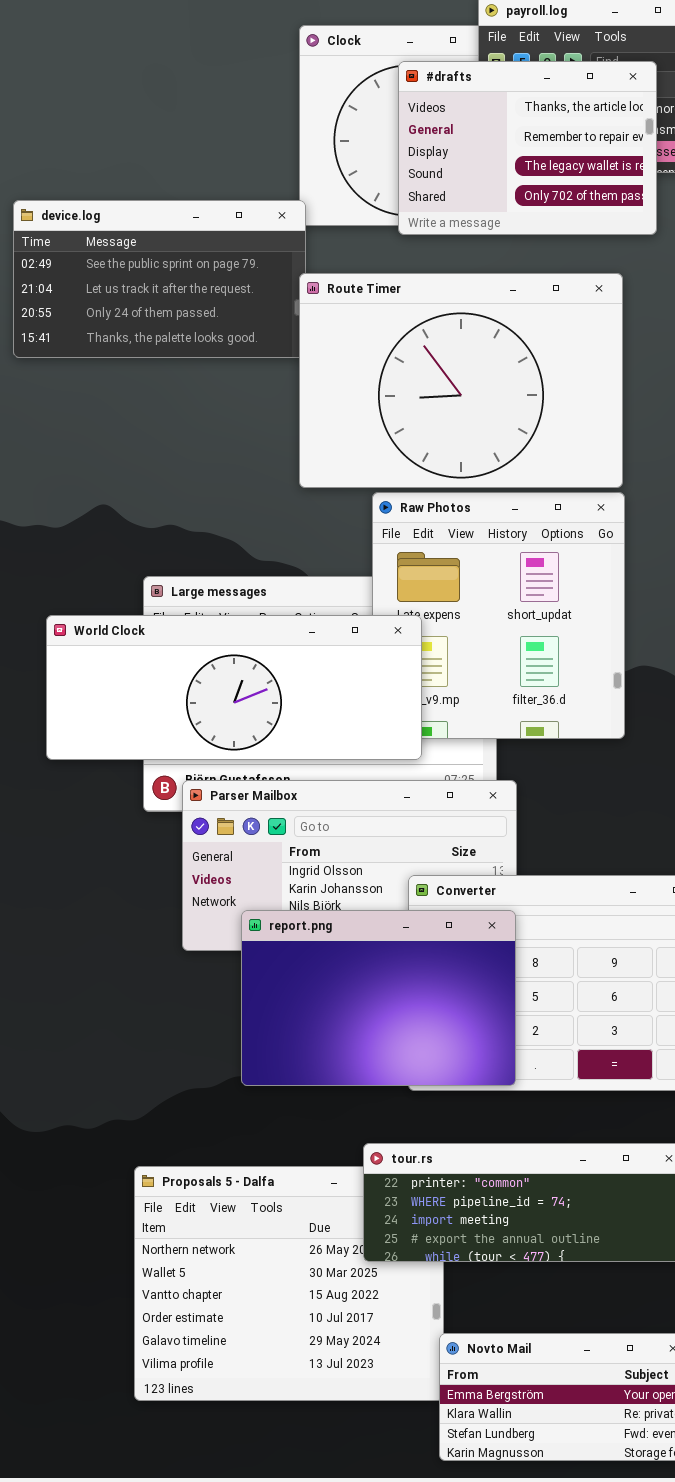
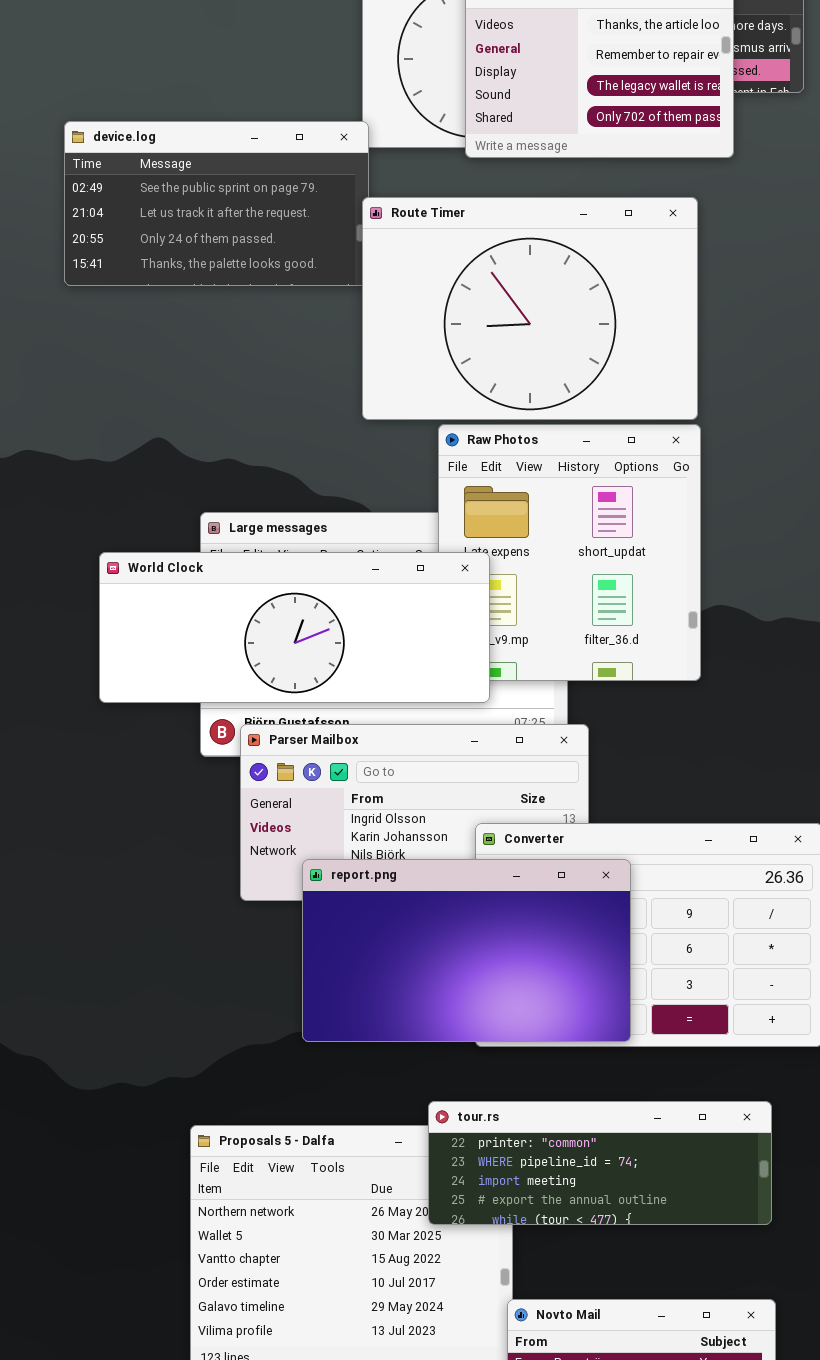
report.png: [241,910,516,1086] -> [302,859,631,1042], resized

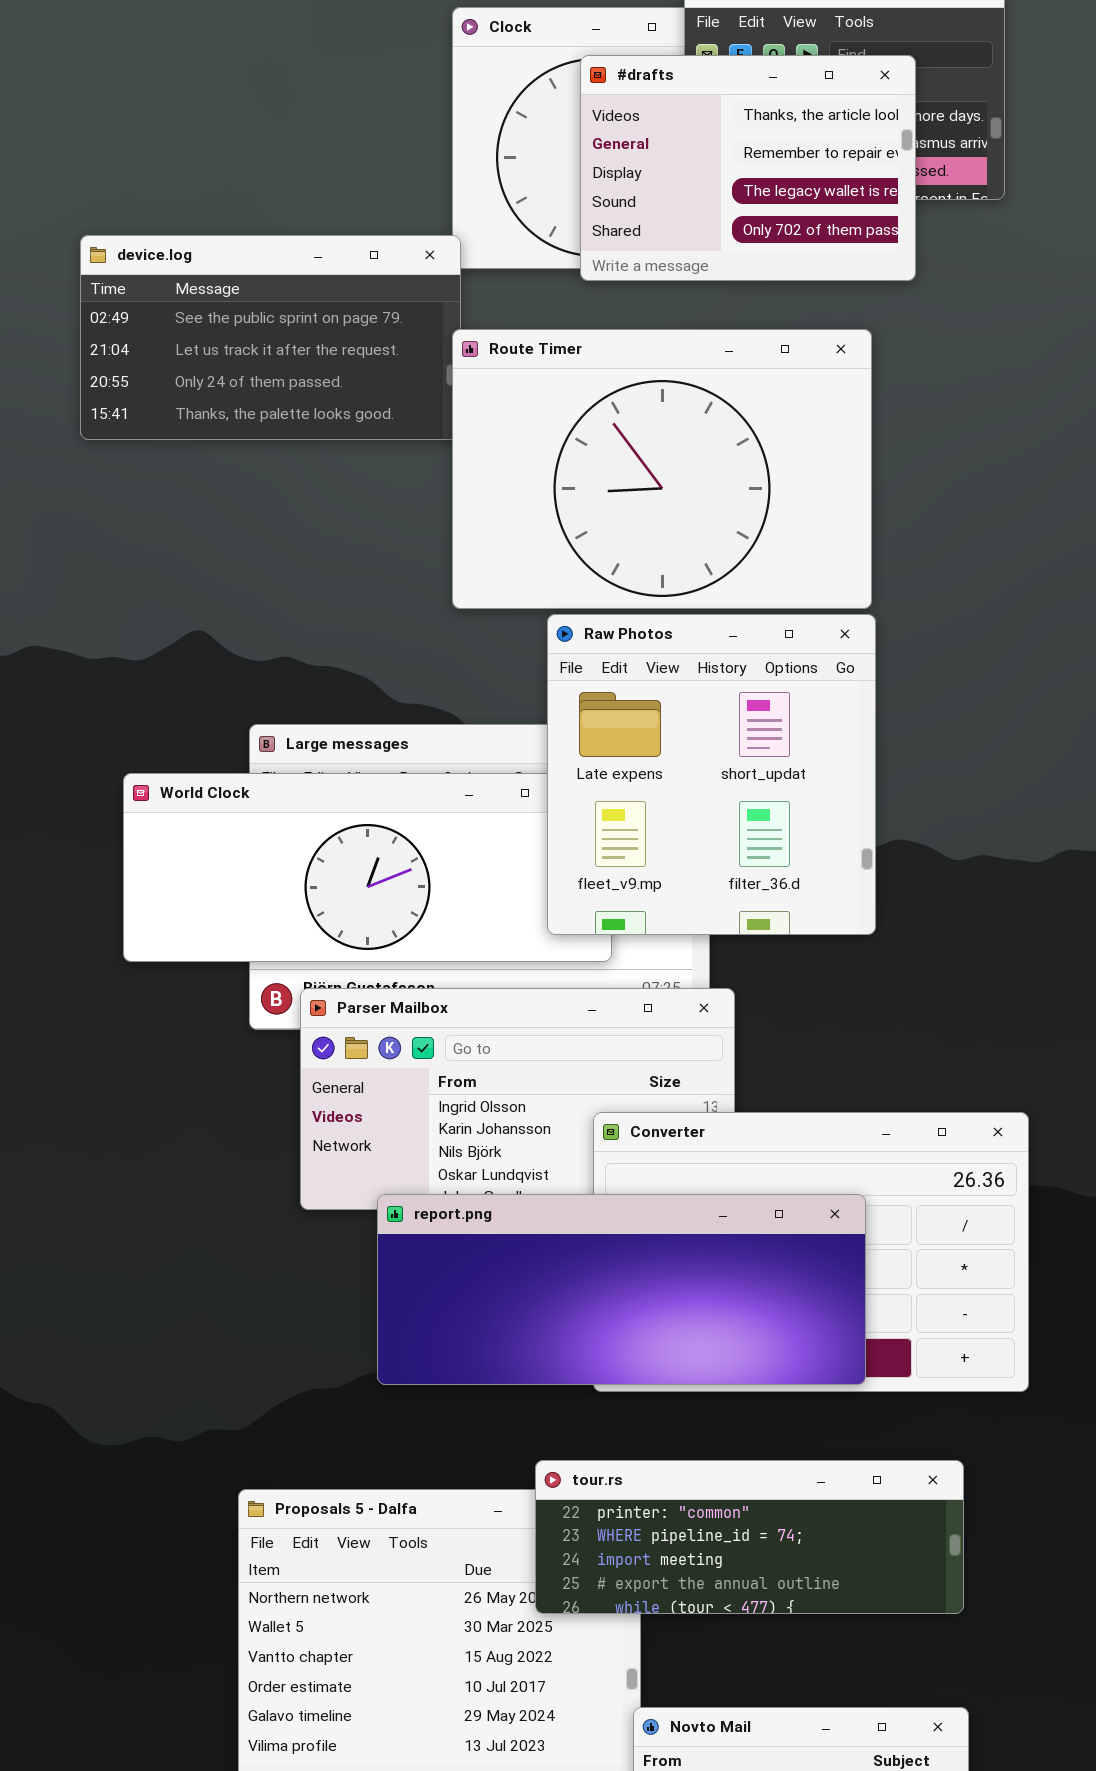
Raw Photos: [438,424,701,681] -> [547,614,876,935], raised
report.png: [302,859,631,1042] -> [377,1194,866,1385], resized

